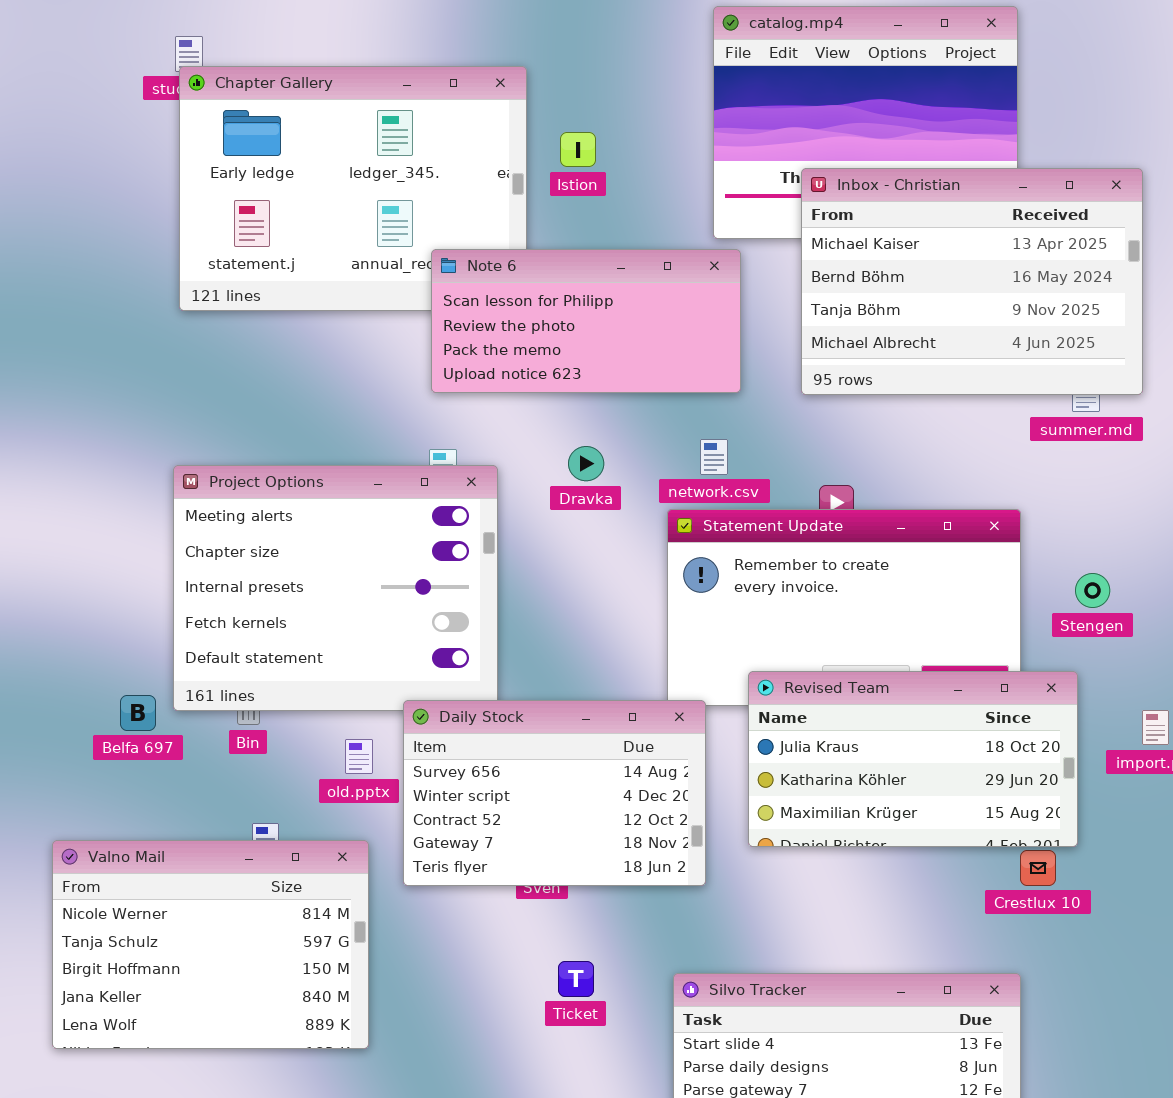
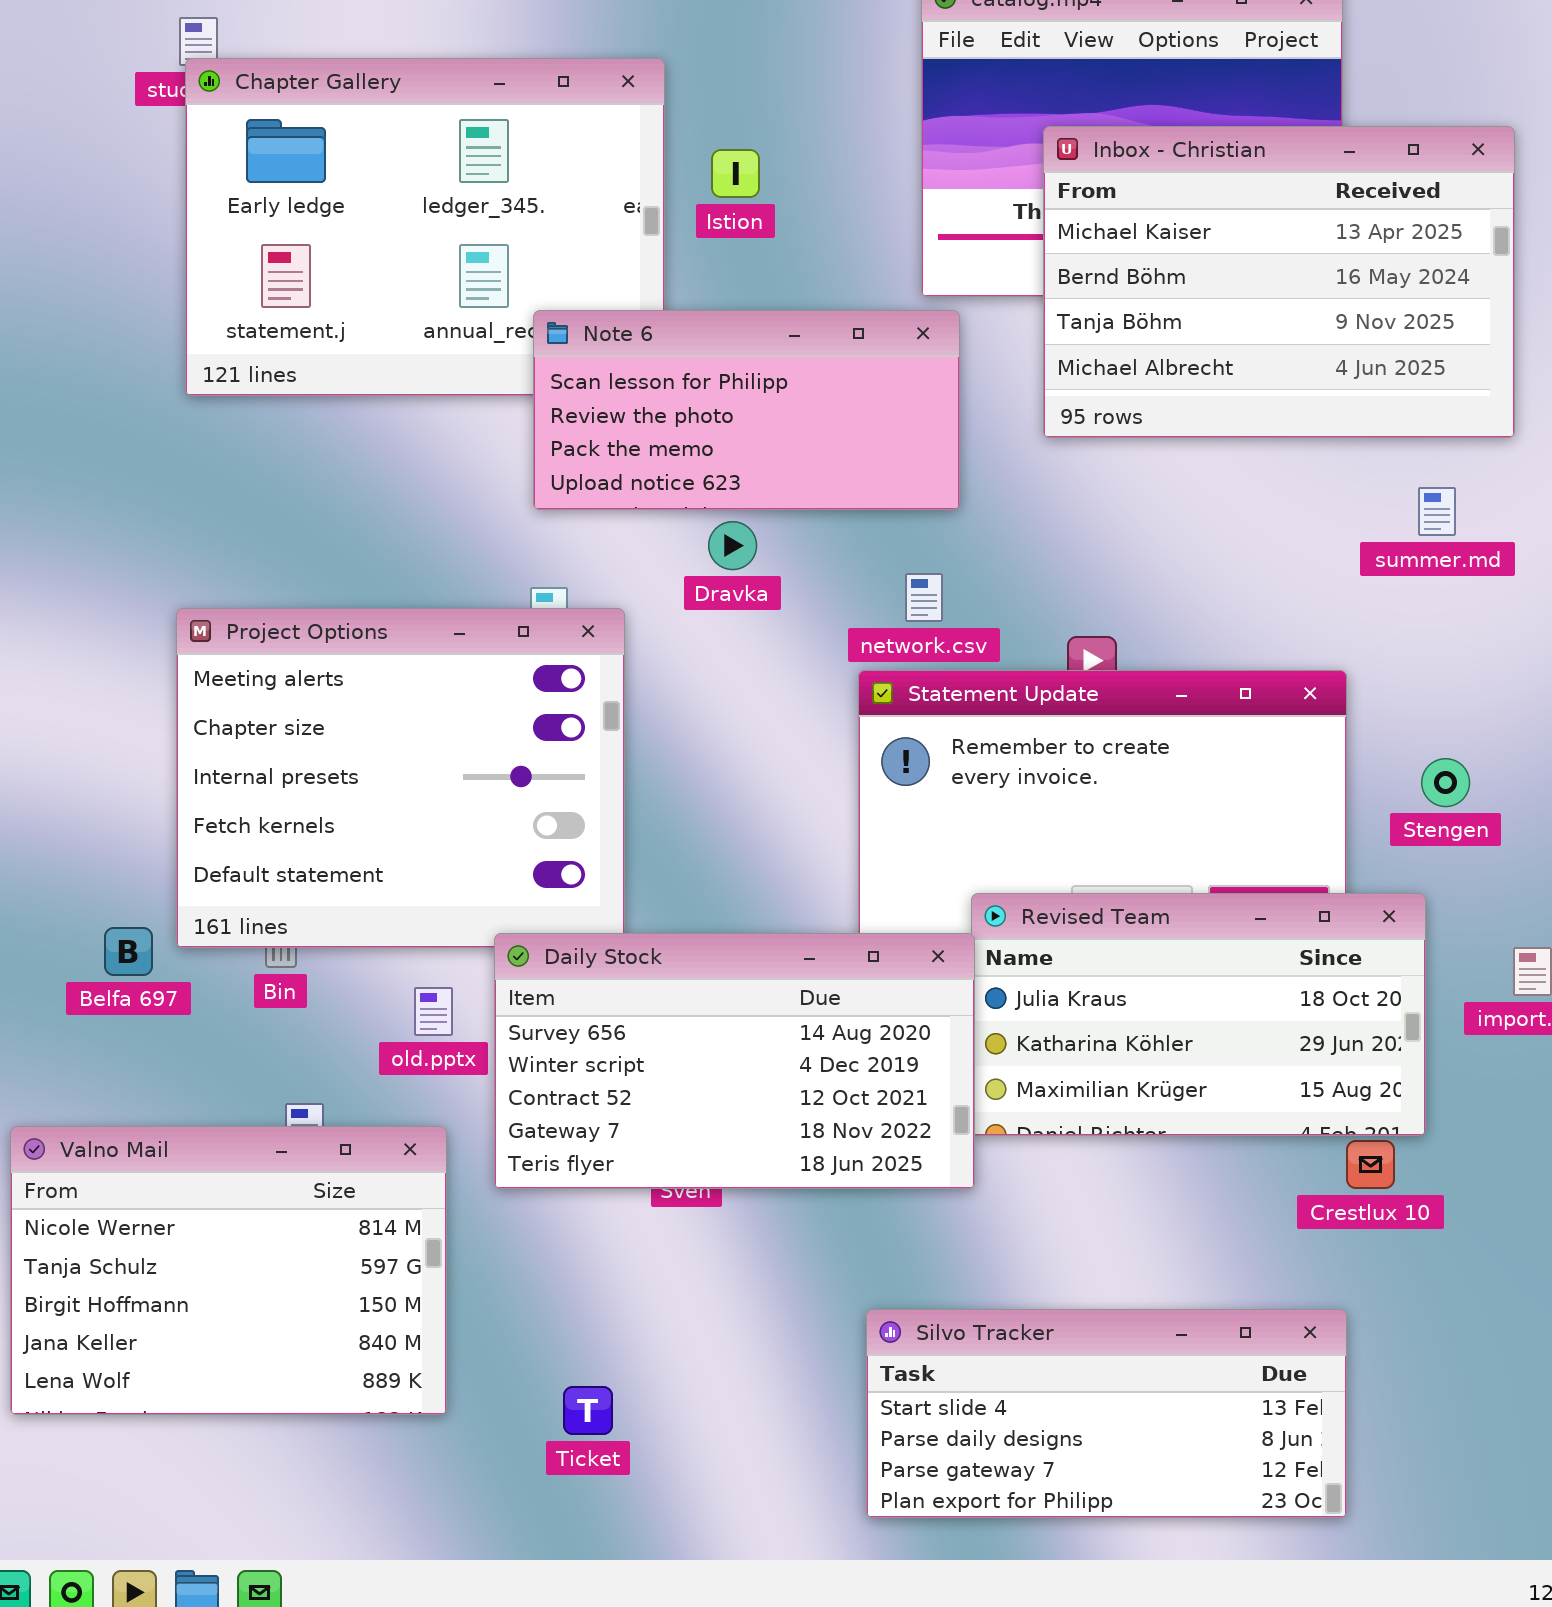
Inbox - Christian: [801,168,1143,395] -> [1043,126,1515,438], moved
Dravka: [568,446,604,481] -> [708,521,757,570], moved
Daily Stock: [403,700,706,886] -> [494,933,975,1189], resized
Ticket: [558,961,594,997] -> [563,1386,613,1435], moved

